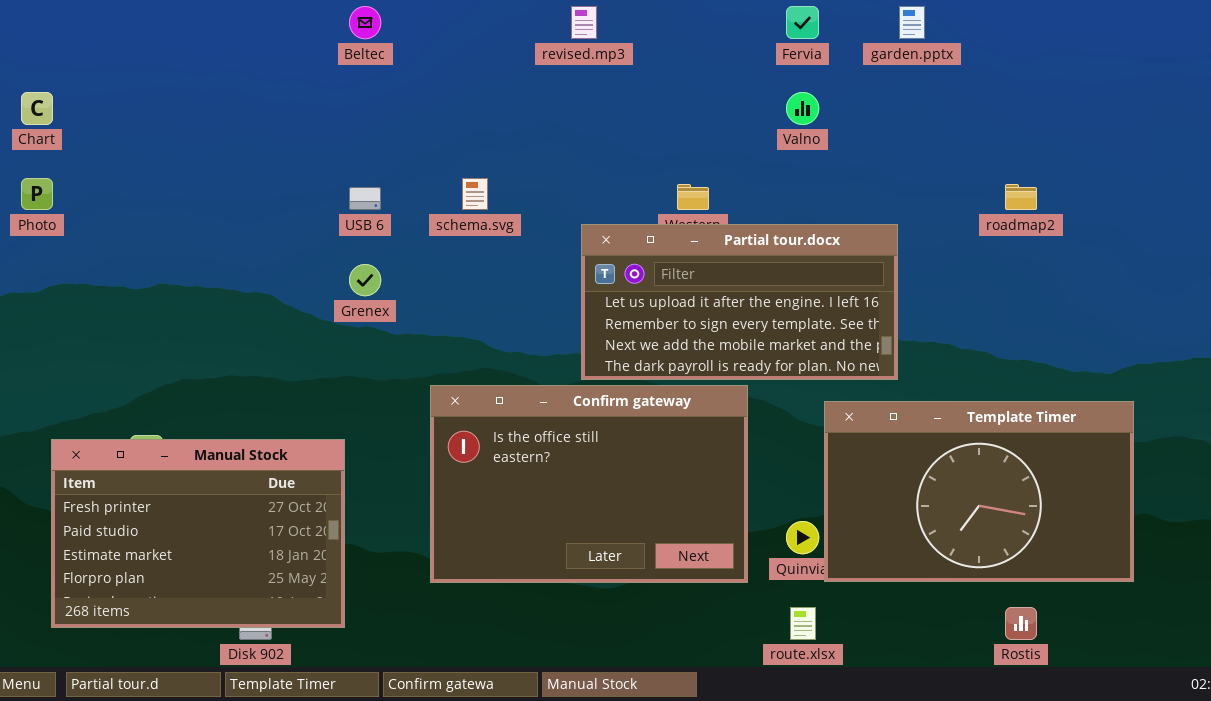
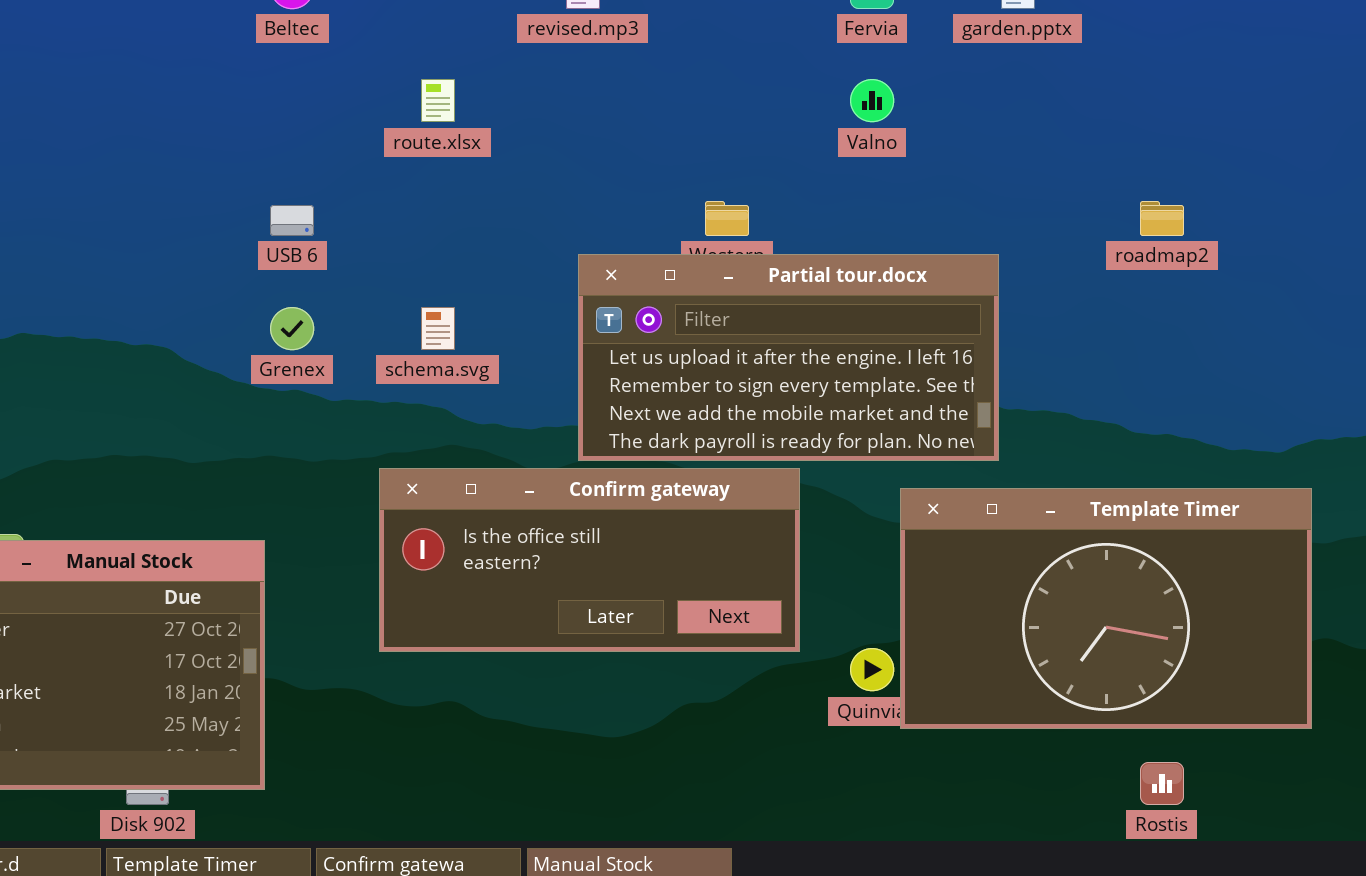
schema.svg: [462,178,488,210] -> [421,307,455,350], moved
Confirm gateway: [430,385,748,583] -> [379,468,800,652], resized
route.xlsx: [790,607,816,640] -> [421,79,455,122], moved

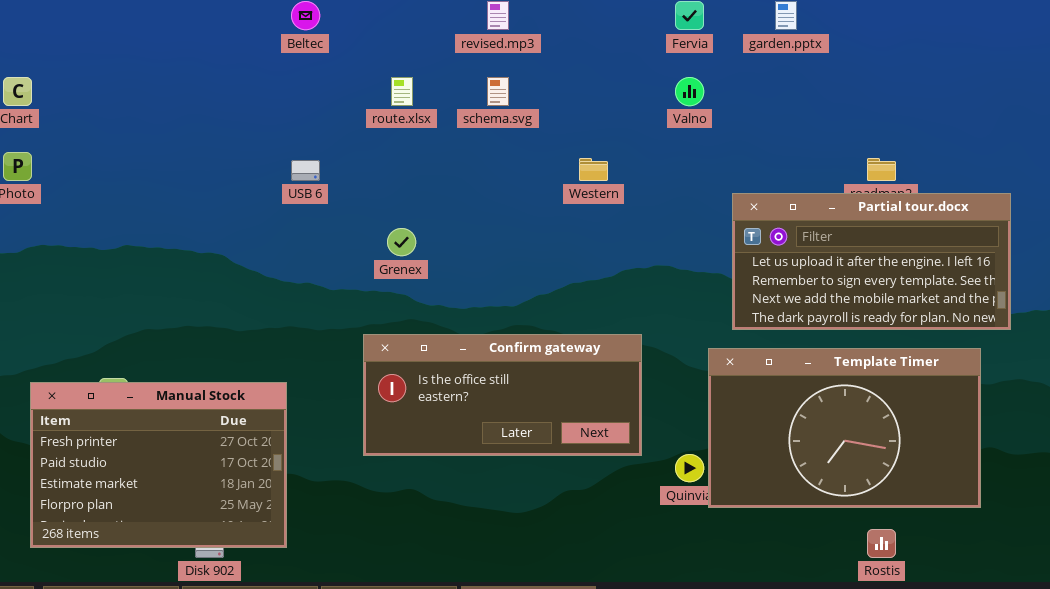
Partial tour.docx: [578,254,999,461] -> [732,193,1011,330], moved
Grenex: [270,307,314,350] -> [387,228,416,256], moved
schema.svg: [421,307,455,350] -> [487,77,509,106], moved

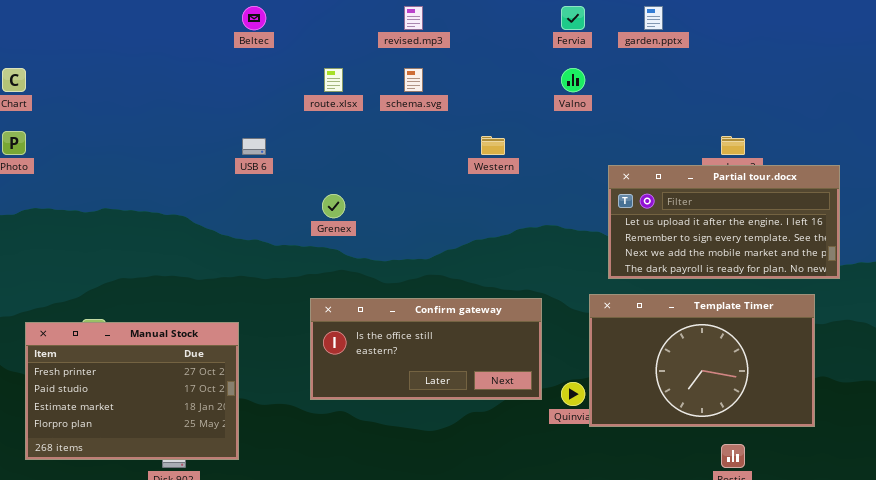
Confirm gateway: [363,334,642,456] -> [310,298,542,400], moved

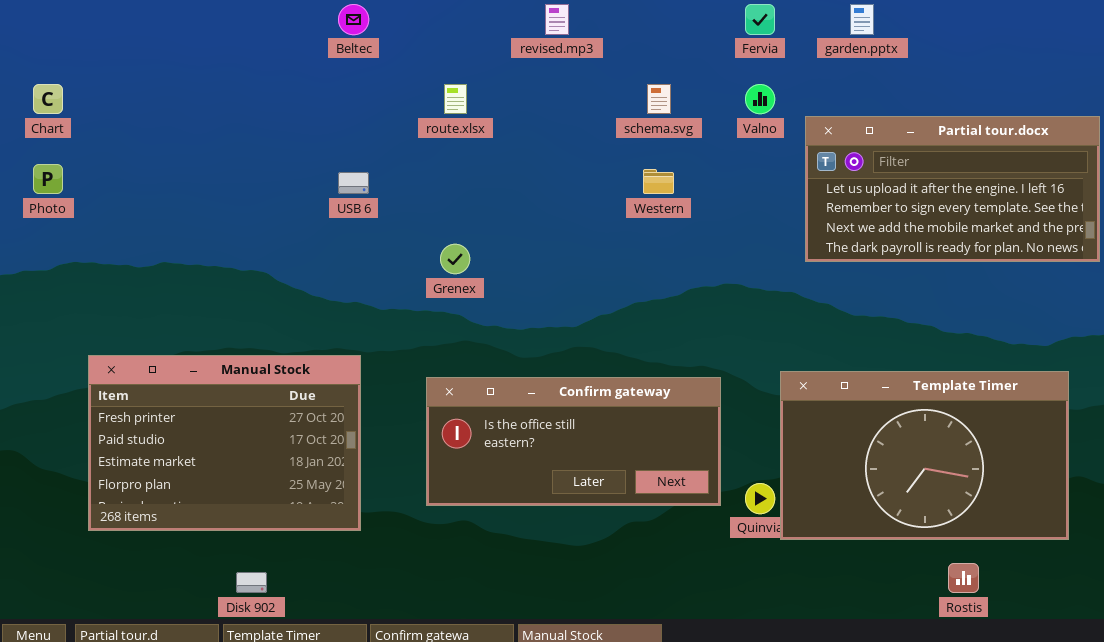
schema.svg: [404,68,423,92] -> [647,84,671,114], moved
Partial tour.docx: [608,165,840,279] -> [805,116,1100,262], moved
Manual Stock: [25,322,239,460] -> [88,355,361,531], moved

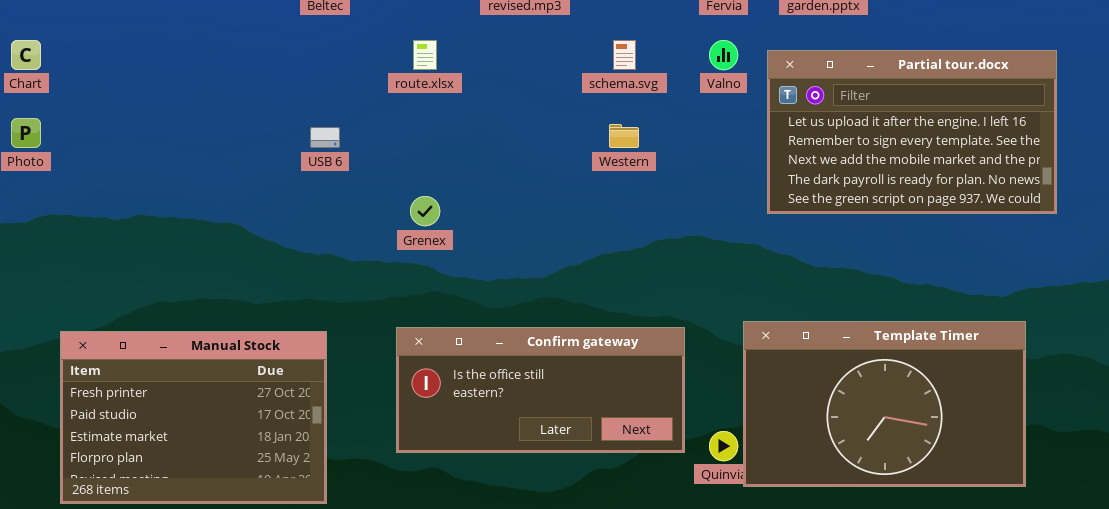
Partial tour.docx: [805,116,1100,262] -> [767,50,1057,214], resized
Manual Stock: [88,355,361,531] -> [60,331,327,504], moved

